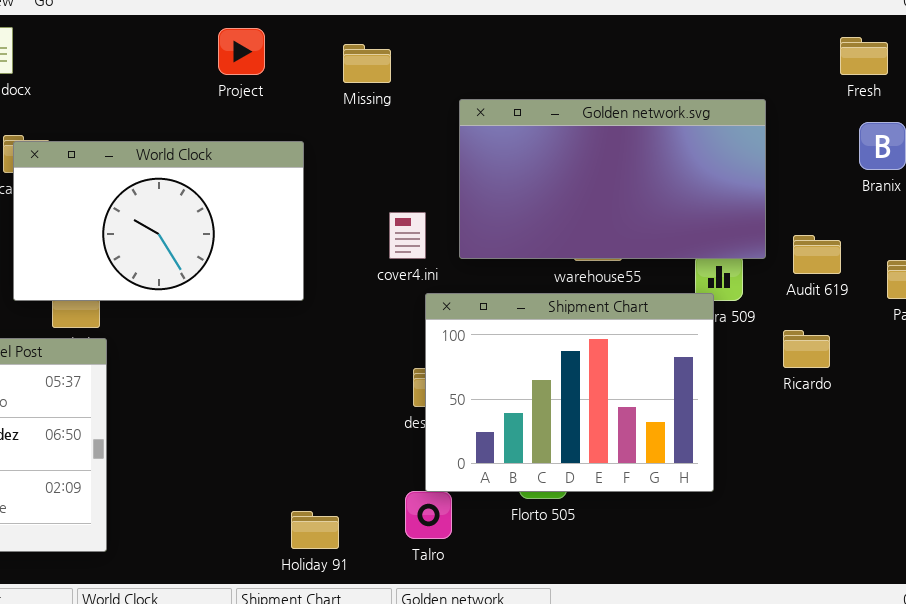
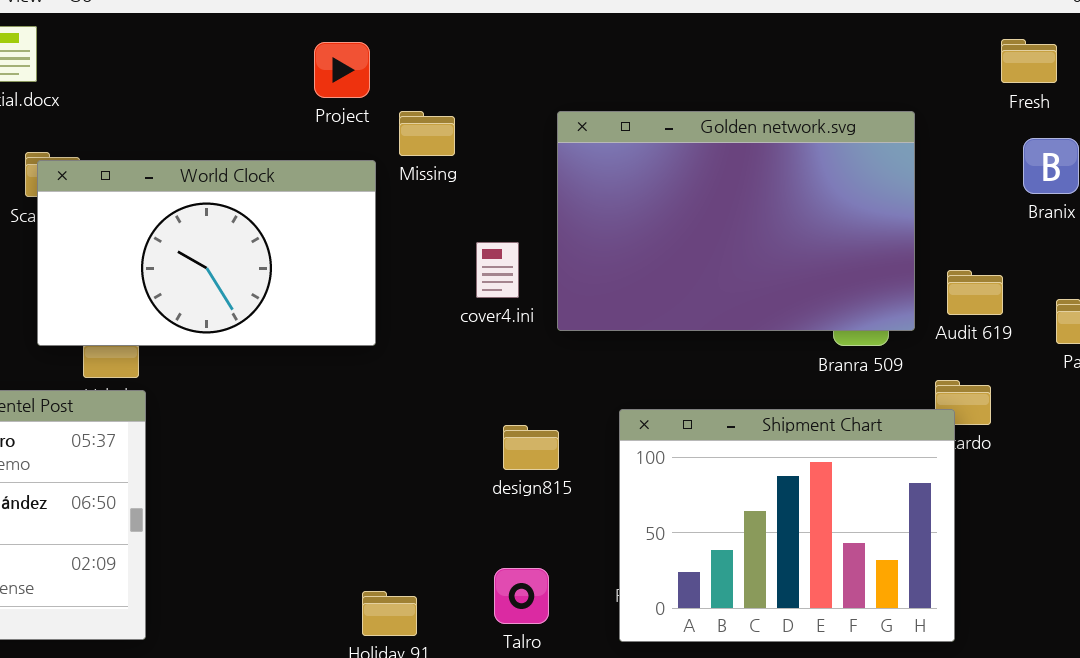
Project: [218,28,265,75] -> [314,42,370,98], moved
Missing: [343,44,391,83] -> [399,111,455,156], moved
Golden network.svg: [459,99,766,259] -> [557,111,915,331], resized
Shipment Chart: [425,293,714,492] -> [619,409,955,642], moved

